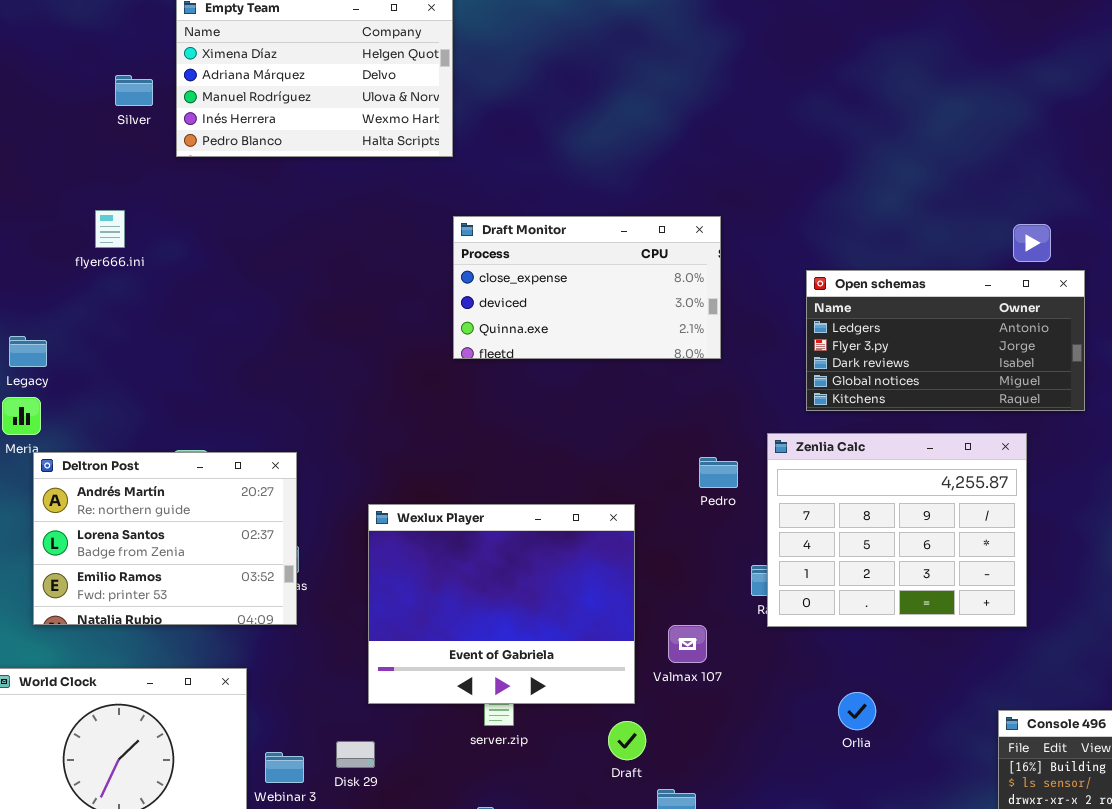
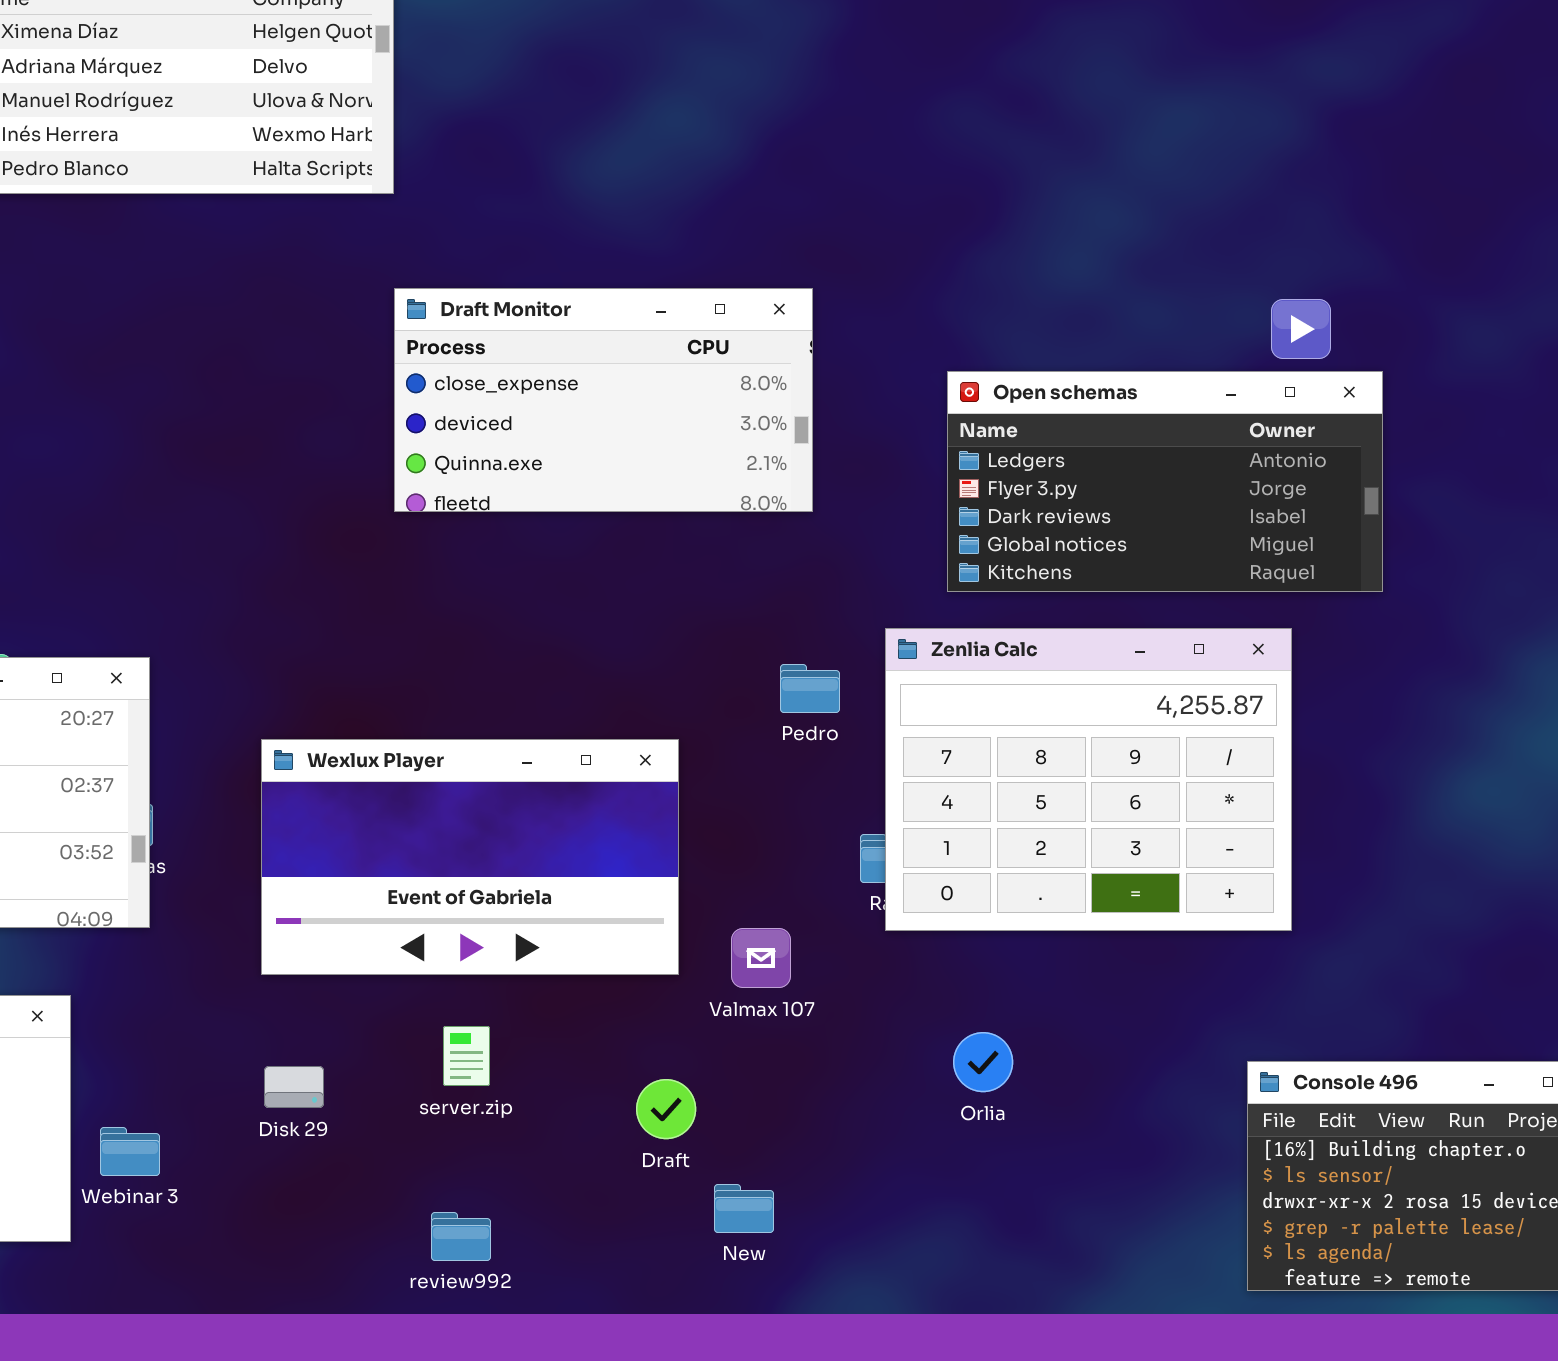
Wexlux Player: [368,504,635,704] -> [261,739,679,975], resized
Orlia: [838,692,876,730] -> [953,1032,1013,1092], moved
Disk 29: [336,741,375,768] -> [264,1066,324,1108], moved

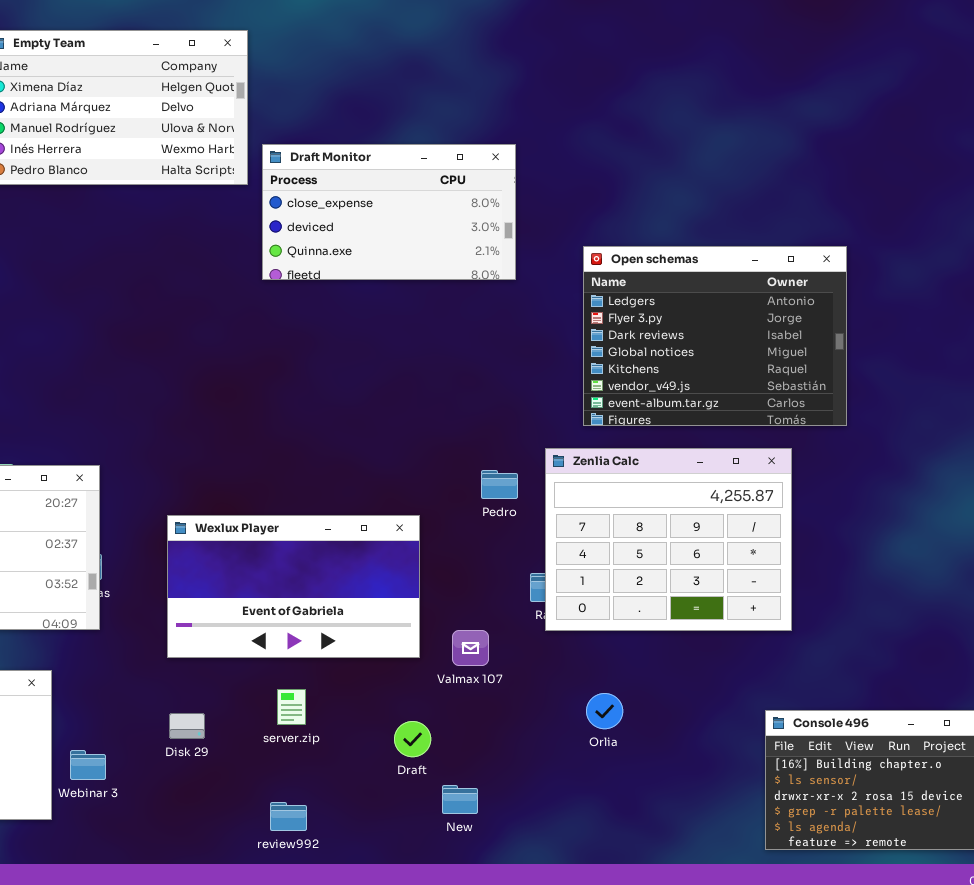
Draft Monitor: [394,288,813,512] -> [262,144,516,280], moved
Open schemas: [947,371,1383,592] -> [583,246,847,426], resized

